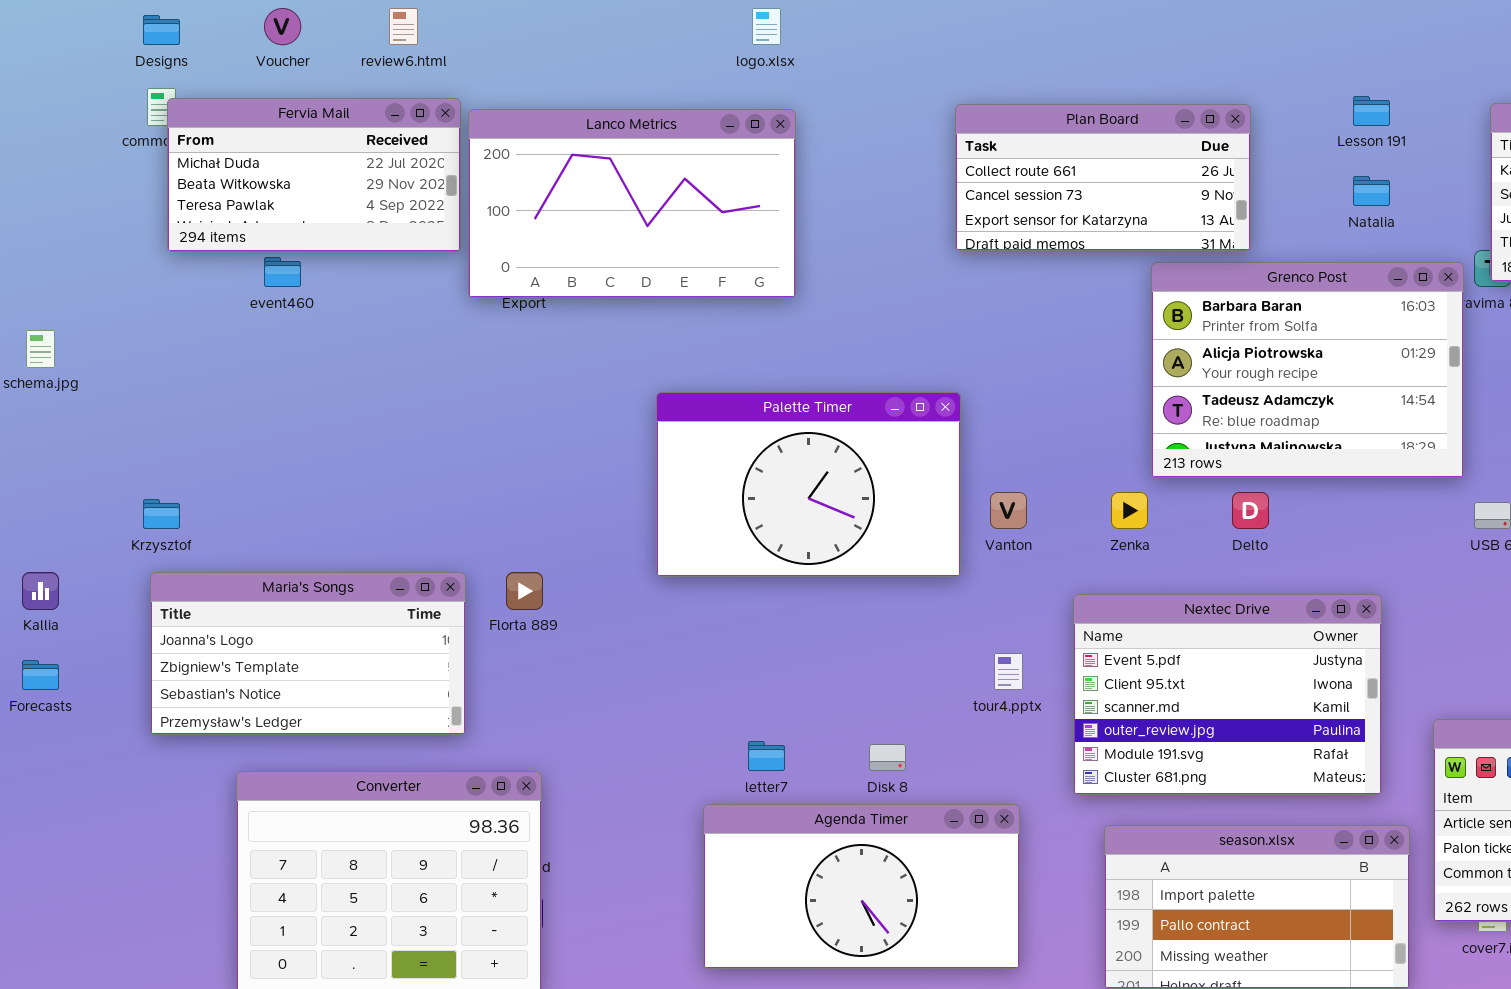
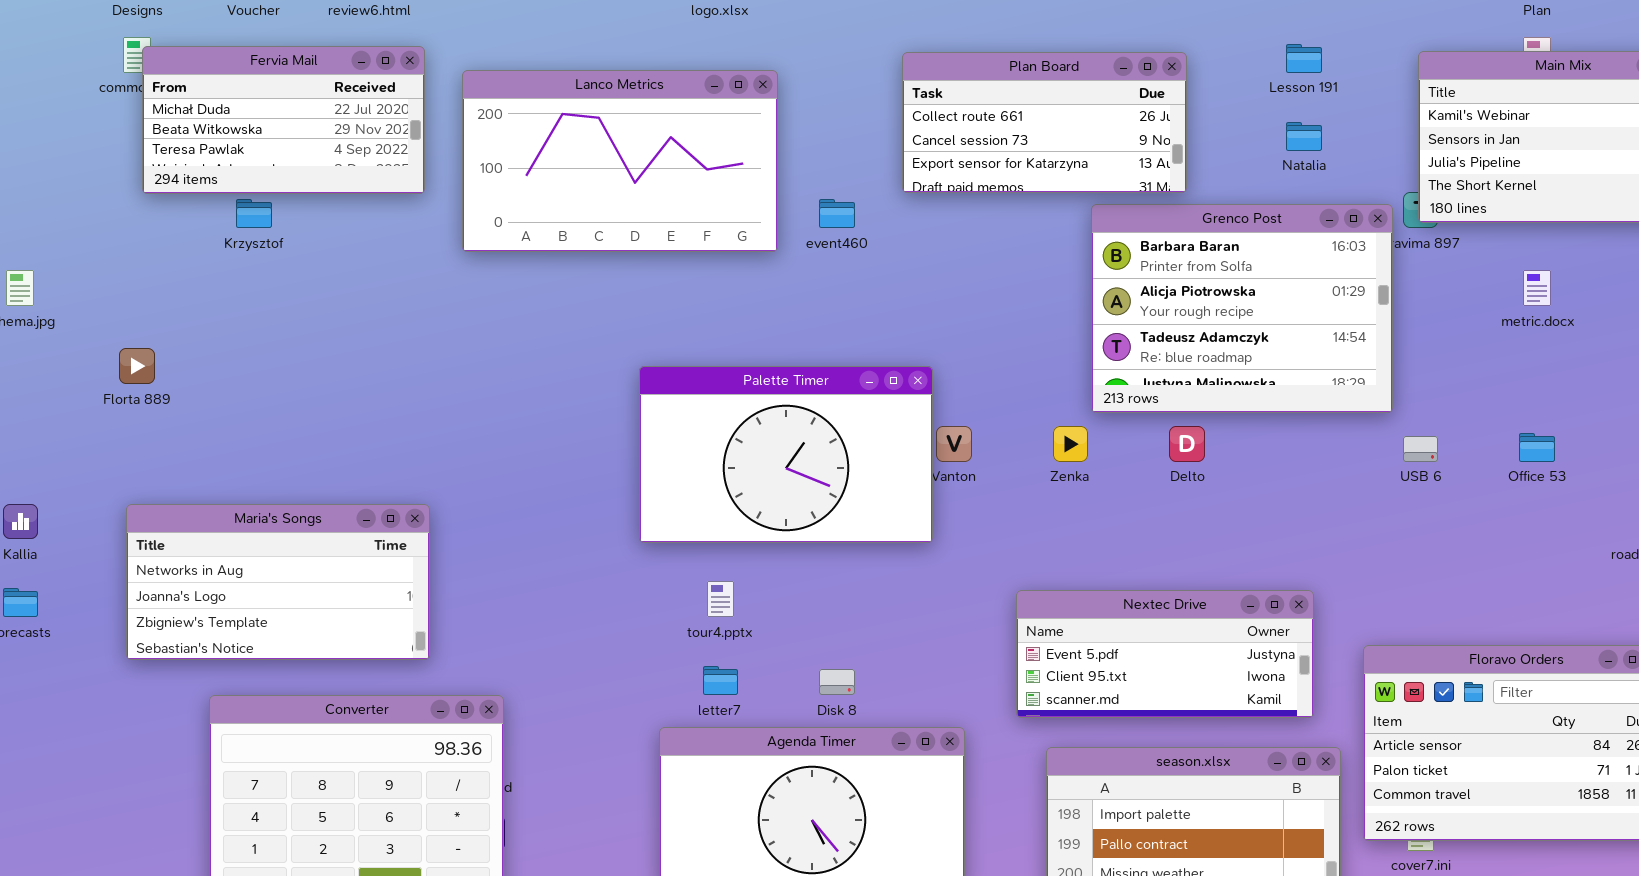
Lanco Metrics: [468,109,796,298] -> [462,70,778,252], moved
event460: [264,257,301,287] -> [819,199,855,228], moved
Palette Timer: [656,392,961,577] -> [639,366,933,543], moved
Krzysztof: [143,499,180,529] -> [236,199,272,228], moved
Maria's Songs: [150,572,466,735] -> [126,504,430,660], scrolled up 1 row
Florta 889: [506,572,543,610] -> [119,348,155,384], moved
Nextec Drive: [1073,594,1382,795] -> [1016,590,1314,718], resized
tour4.pptx: [994,653,1023,690] -> [707,581,734,617], moved

